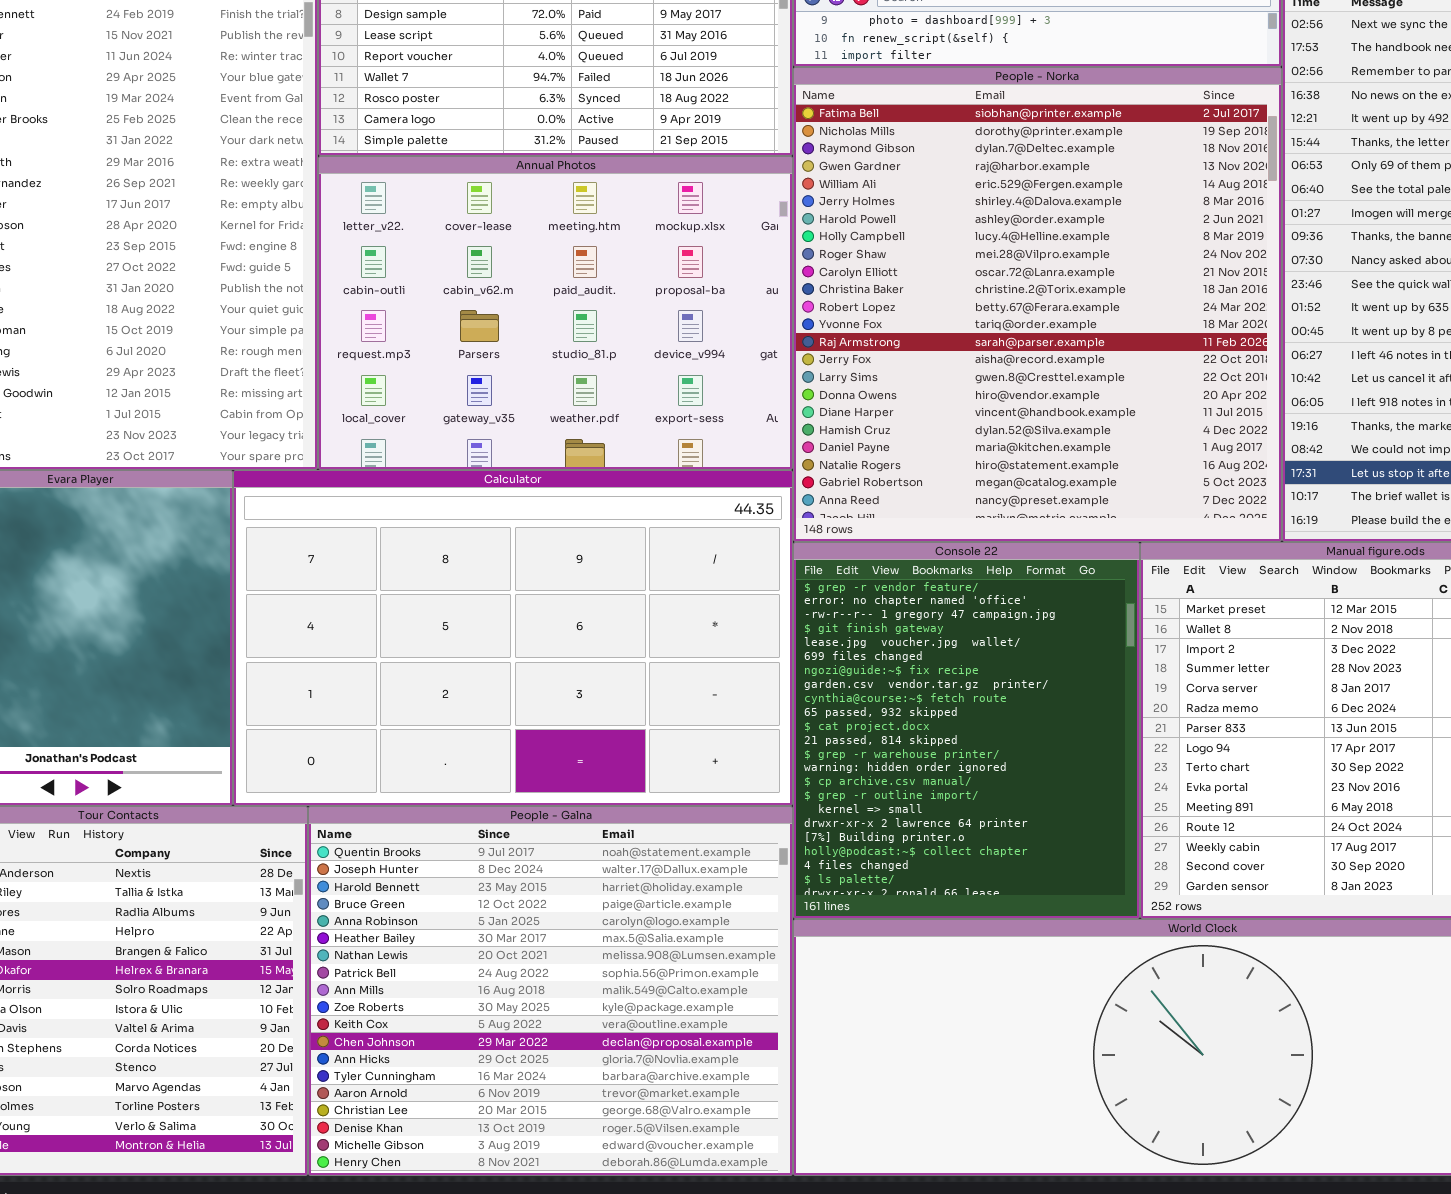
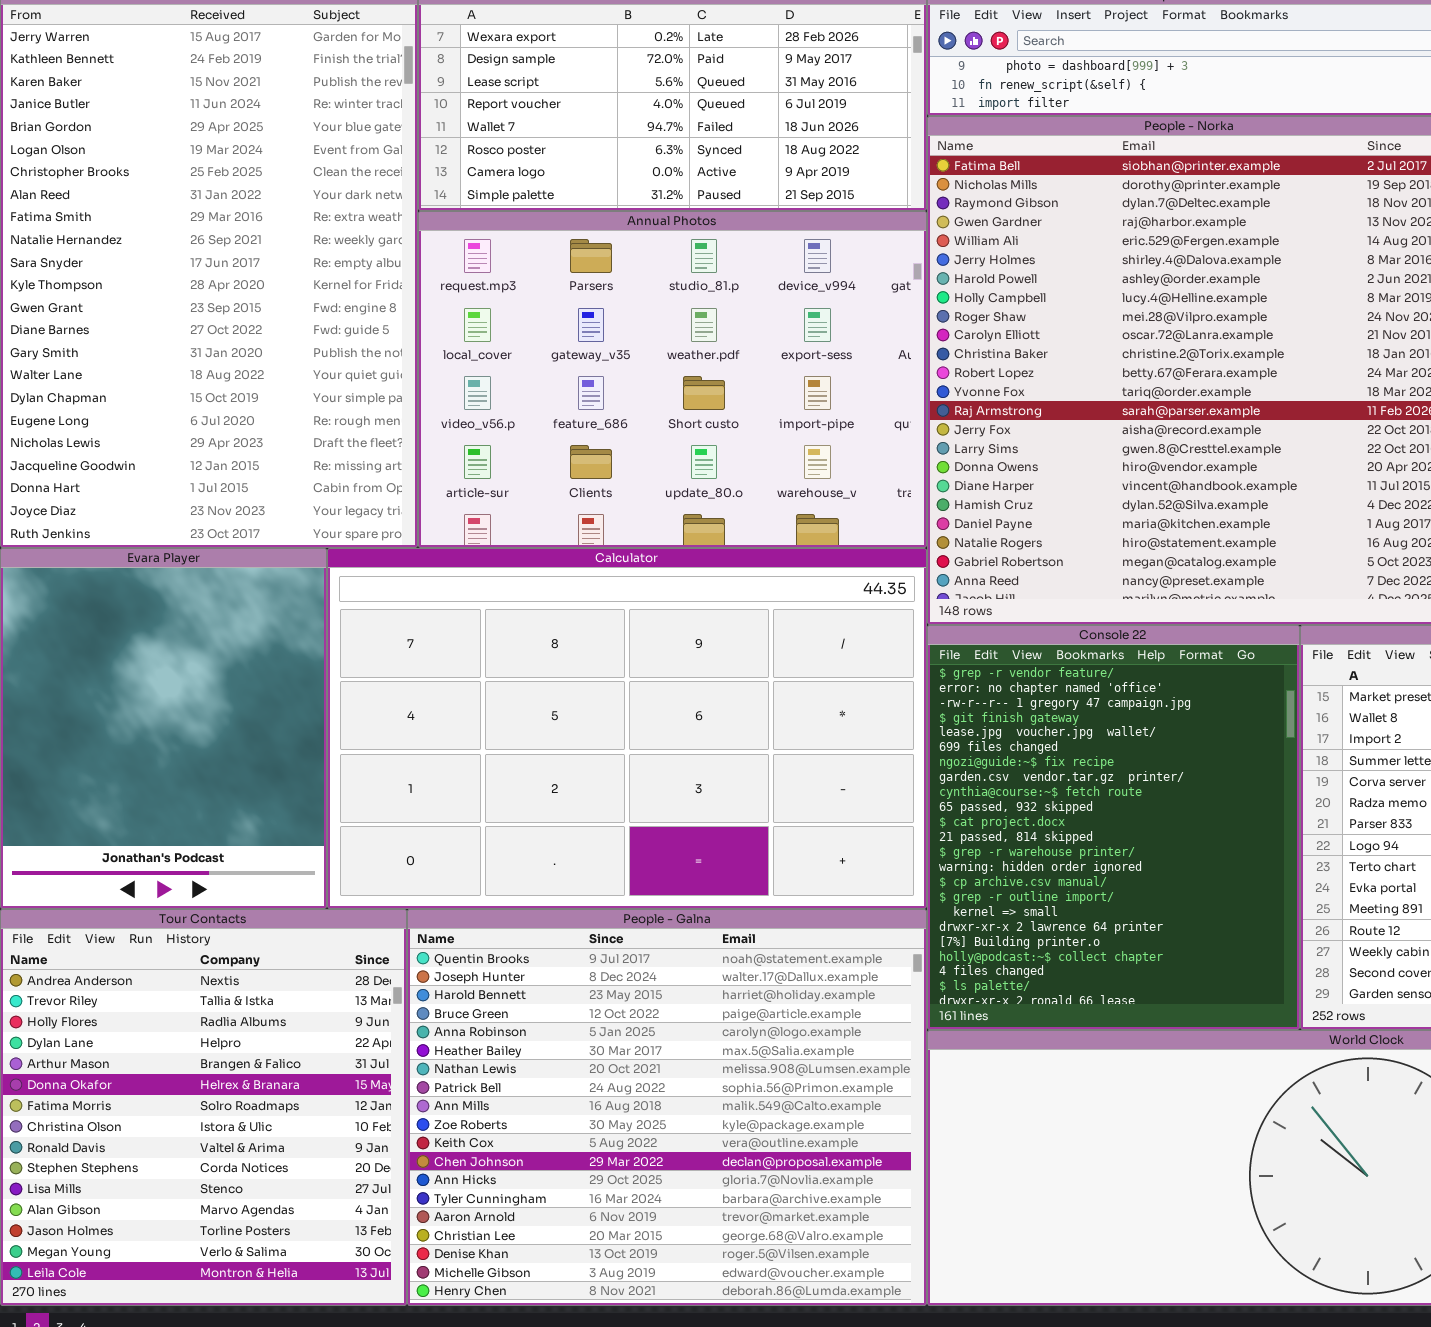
Annual Photos: [318,156,793,470] -> [418,211,927,548], scrolled down 2 rows

